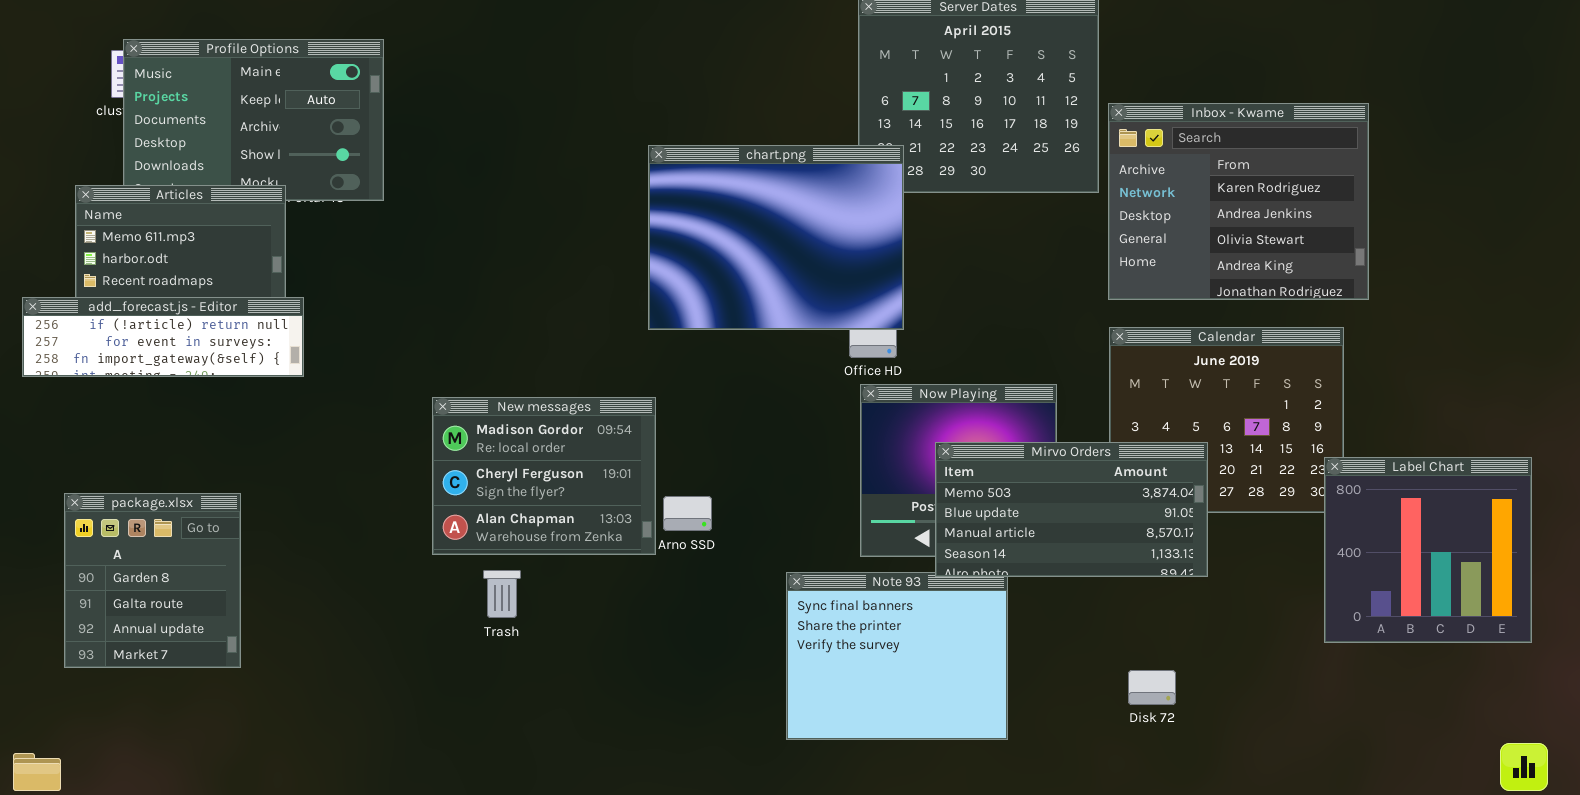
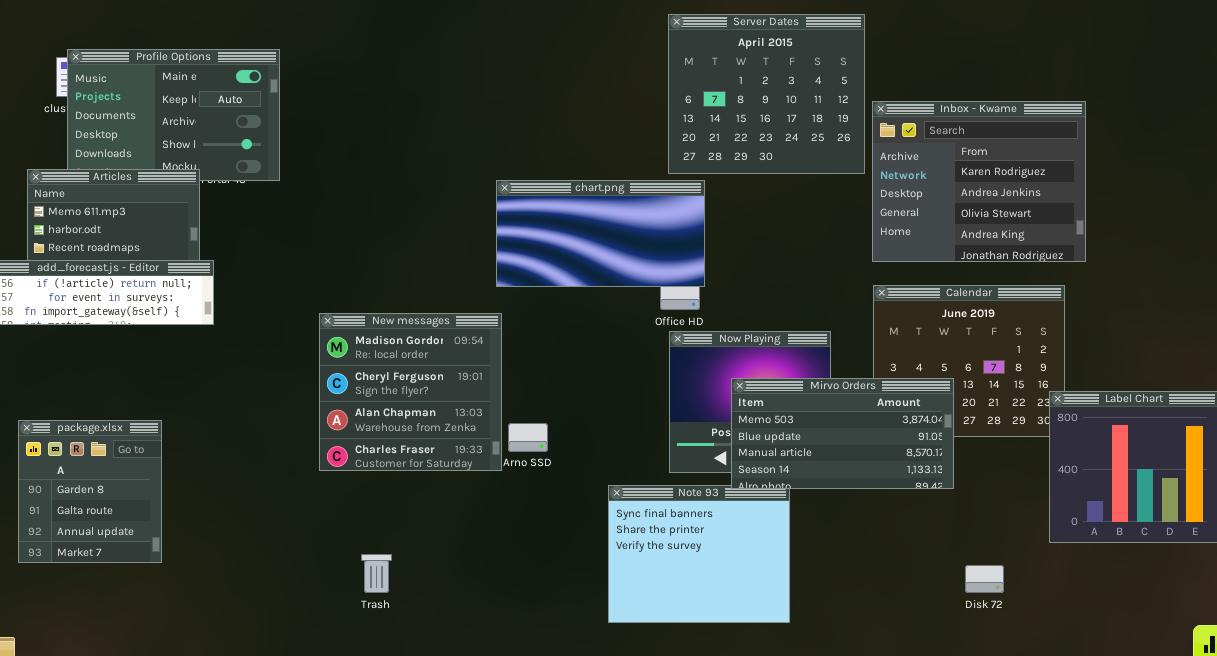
chart.png: [648,145,904,330] -> [496,180,705,287], resized
New messages: [432,397,656,555] -> [319,313,502,471], resized
Trash: [483,570,521,618] -> [361,554,392,593], moved
Disk 72: [1128,670,1176,705] -> [965,565,1004,593], moved

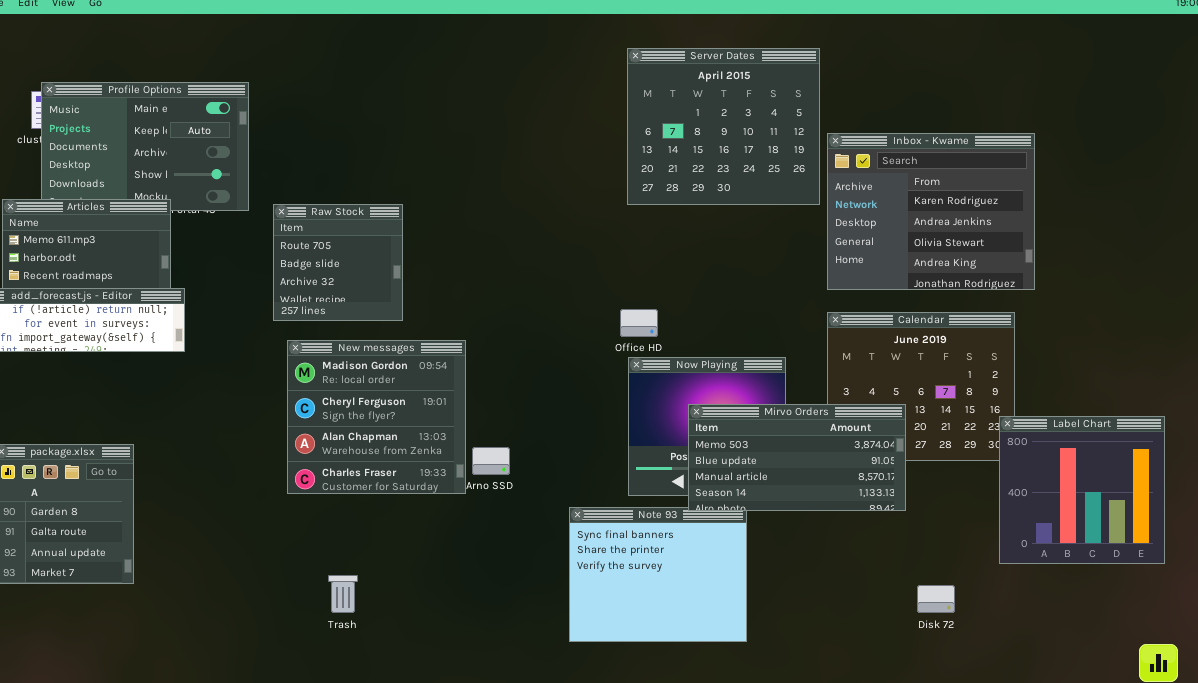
Raw Stock: none -> [273,204,403,321], opened
chart.png: [496,180,705,287] -> none, closed

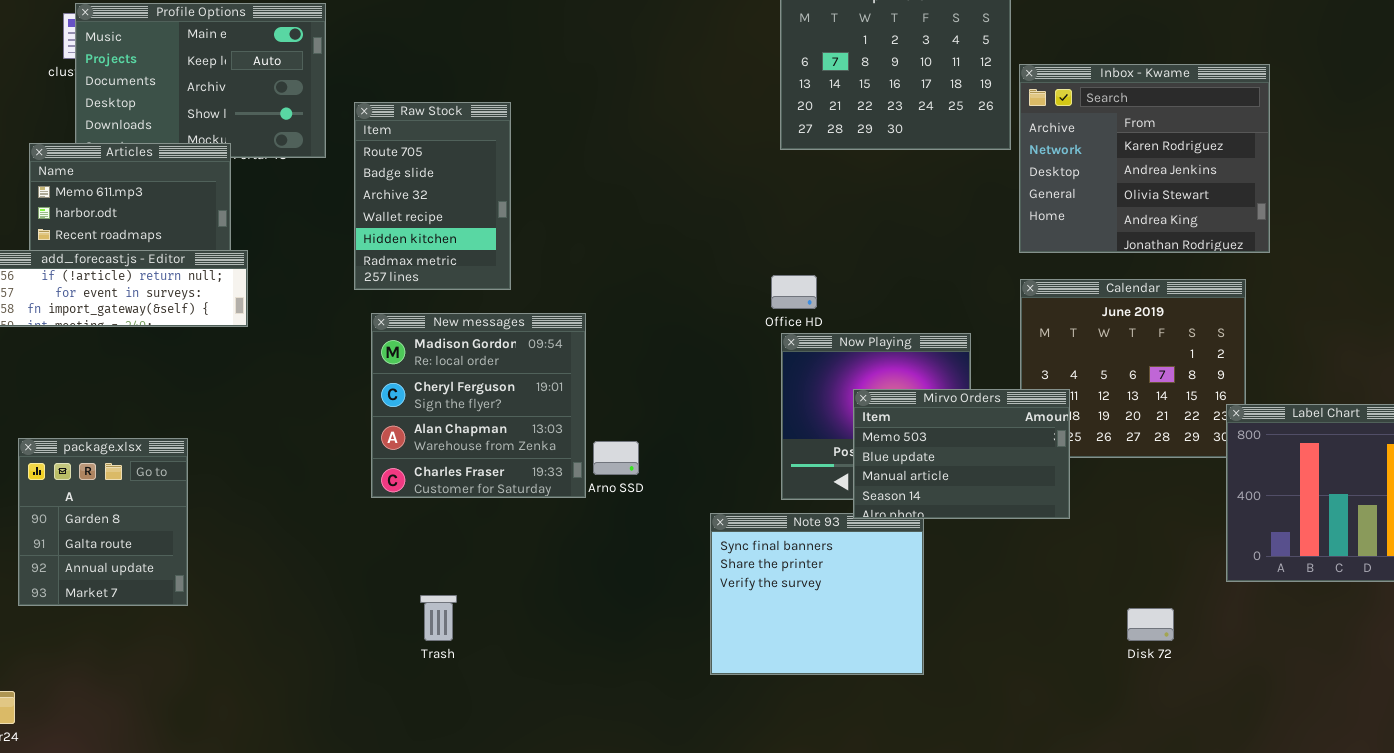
Raw Stock: [273,204,403,321] -> [354,102,511,290], resized
Mirvo Orders: [688,404,906,511] -> [853,389,1070,519], resized

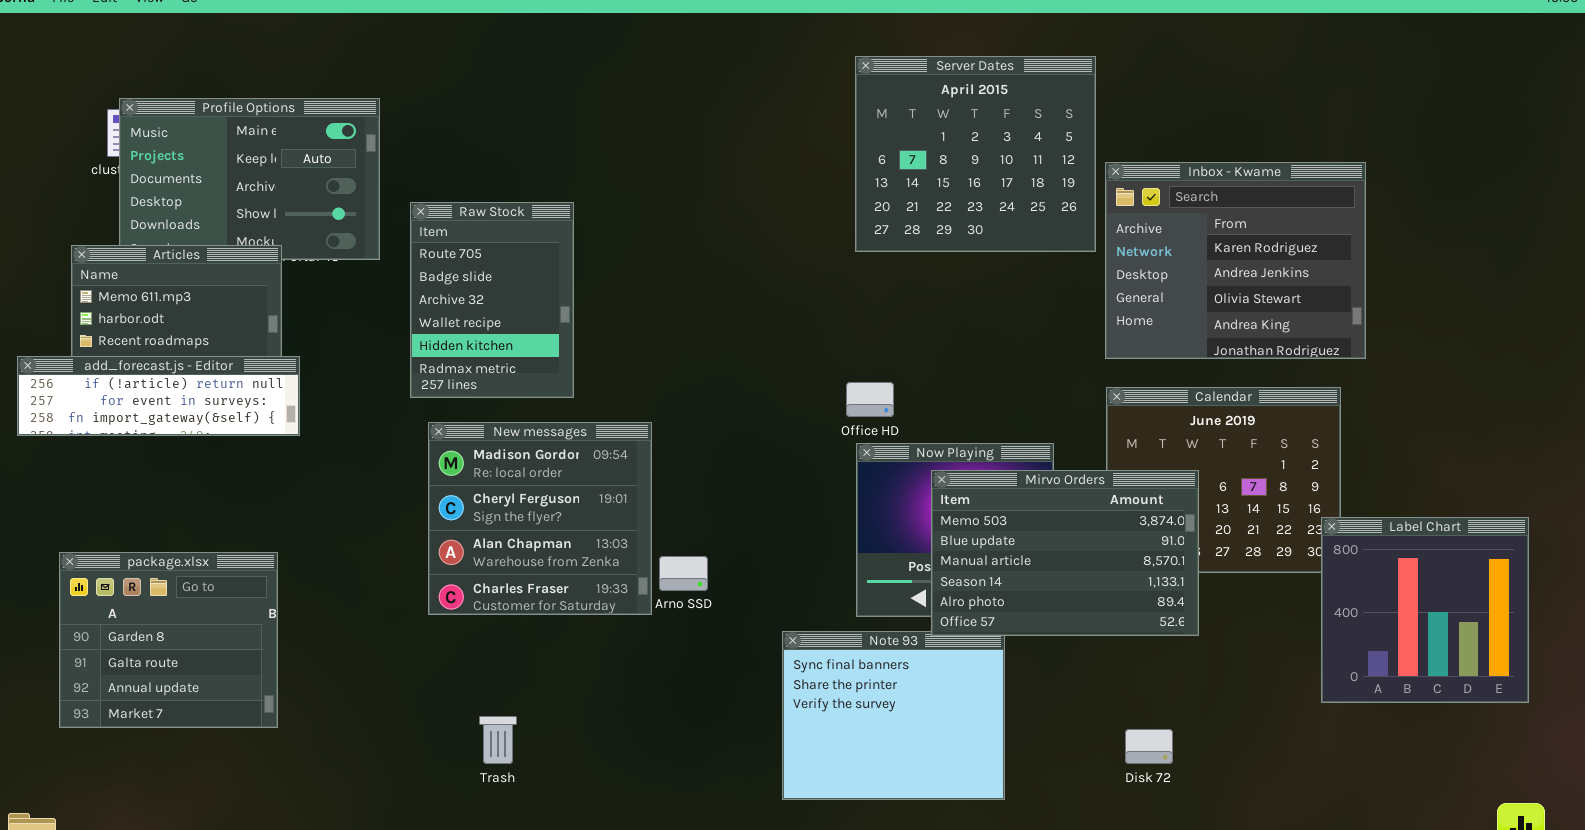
Mirvo Orders: [853,389,1070,519] -> [931,470,1199,636], resized
package.xlsx: [18,438,188,606] -> [59,552,278,728], resized
Disk 72: [1127,608,1174,641] -> [1125,729,1173,764], moved

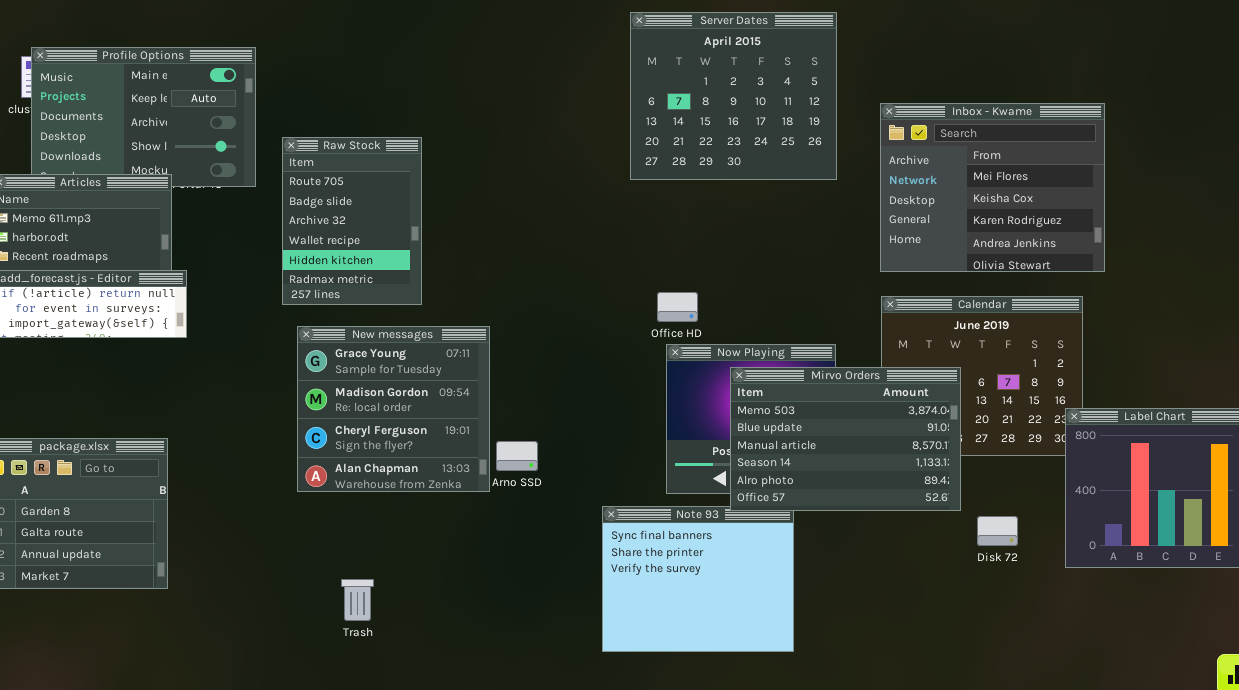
Server Dates: [855,56,1096,252] -> [630,12,837,180], moved
Inbox - Kwame: [1105,162,1366,359] -> [880,103,1105,272], scrolled up 2 rows
New messages: [428,422,652,615] -> [297,326,490,492], scrolled up 1 row
Disk 72: [1125,729,1173,764] -> [977,516,1018,546], moved

